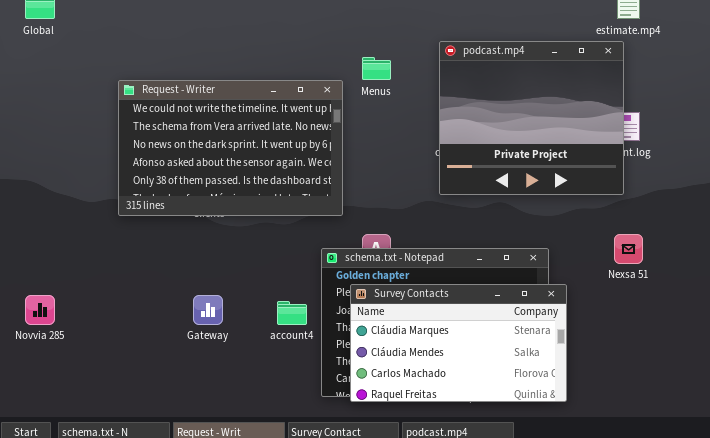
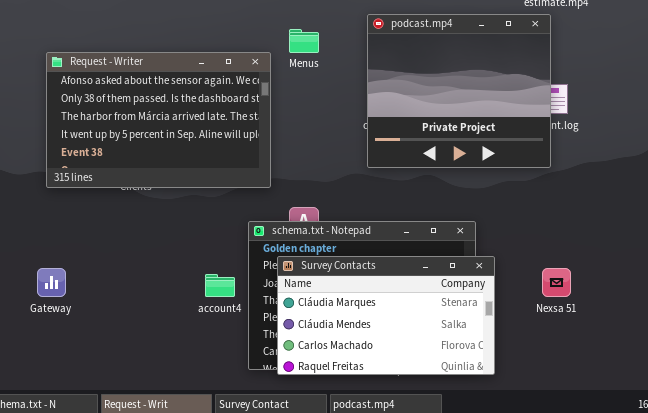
Request - Writer: [118,80,343,216] -> [46,52,271,188], scrolled down 3 rows
Nexsa 51: [614,234,643,264] -> [542,268,571,297], moved
Gateway: [193,295,223,325] -> [37,268,66,297], moved

